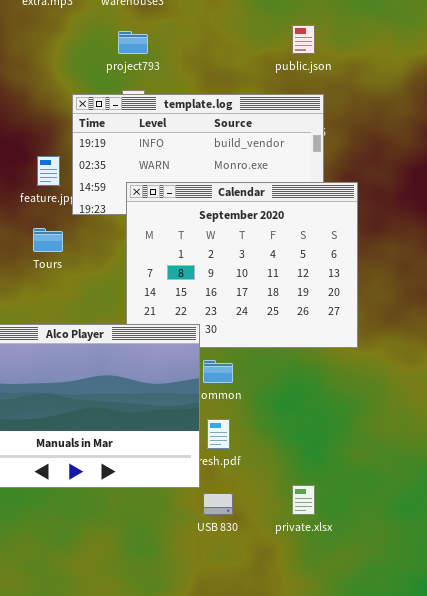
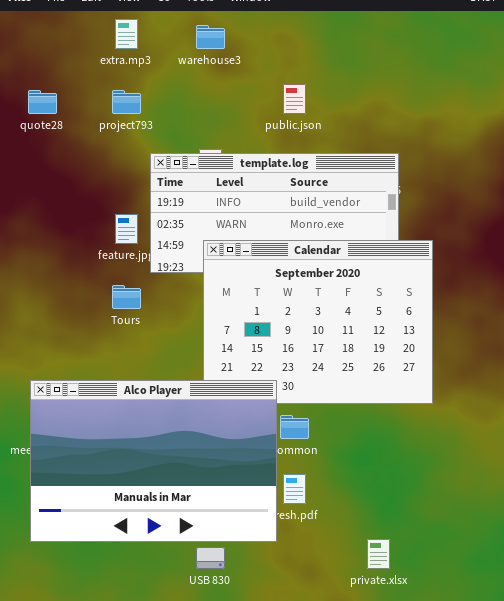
public.json: [292,25,315,54] -> [283,84,306,114], moved
project793: [118,31,148,54] -> [112,90,141,114], moved
USB 830: [203,493,233,515] -> [196,547,225,569], moved

